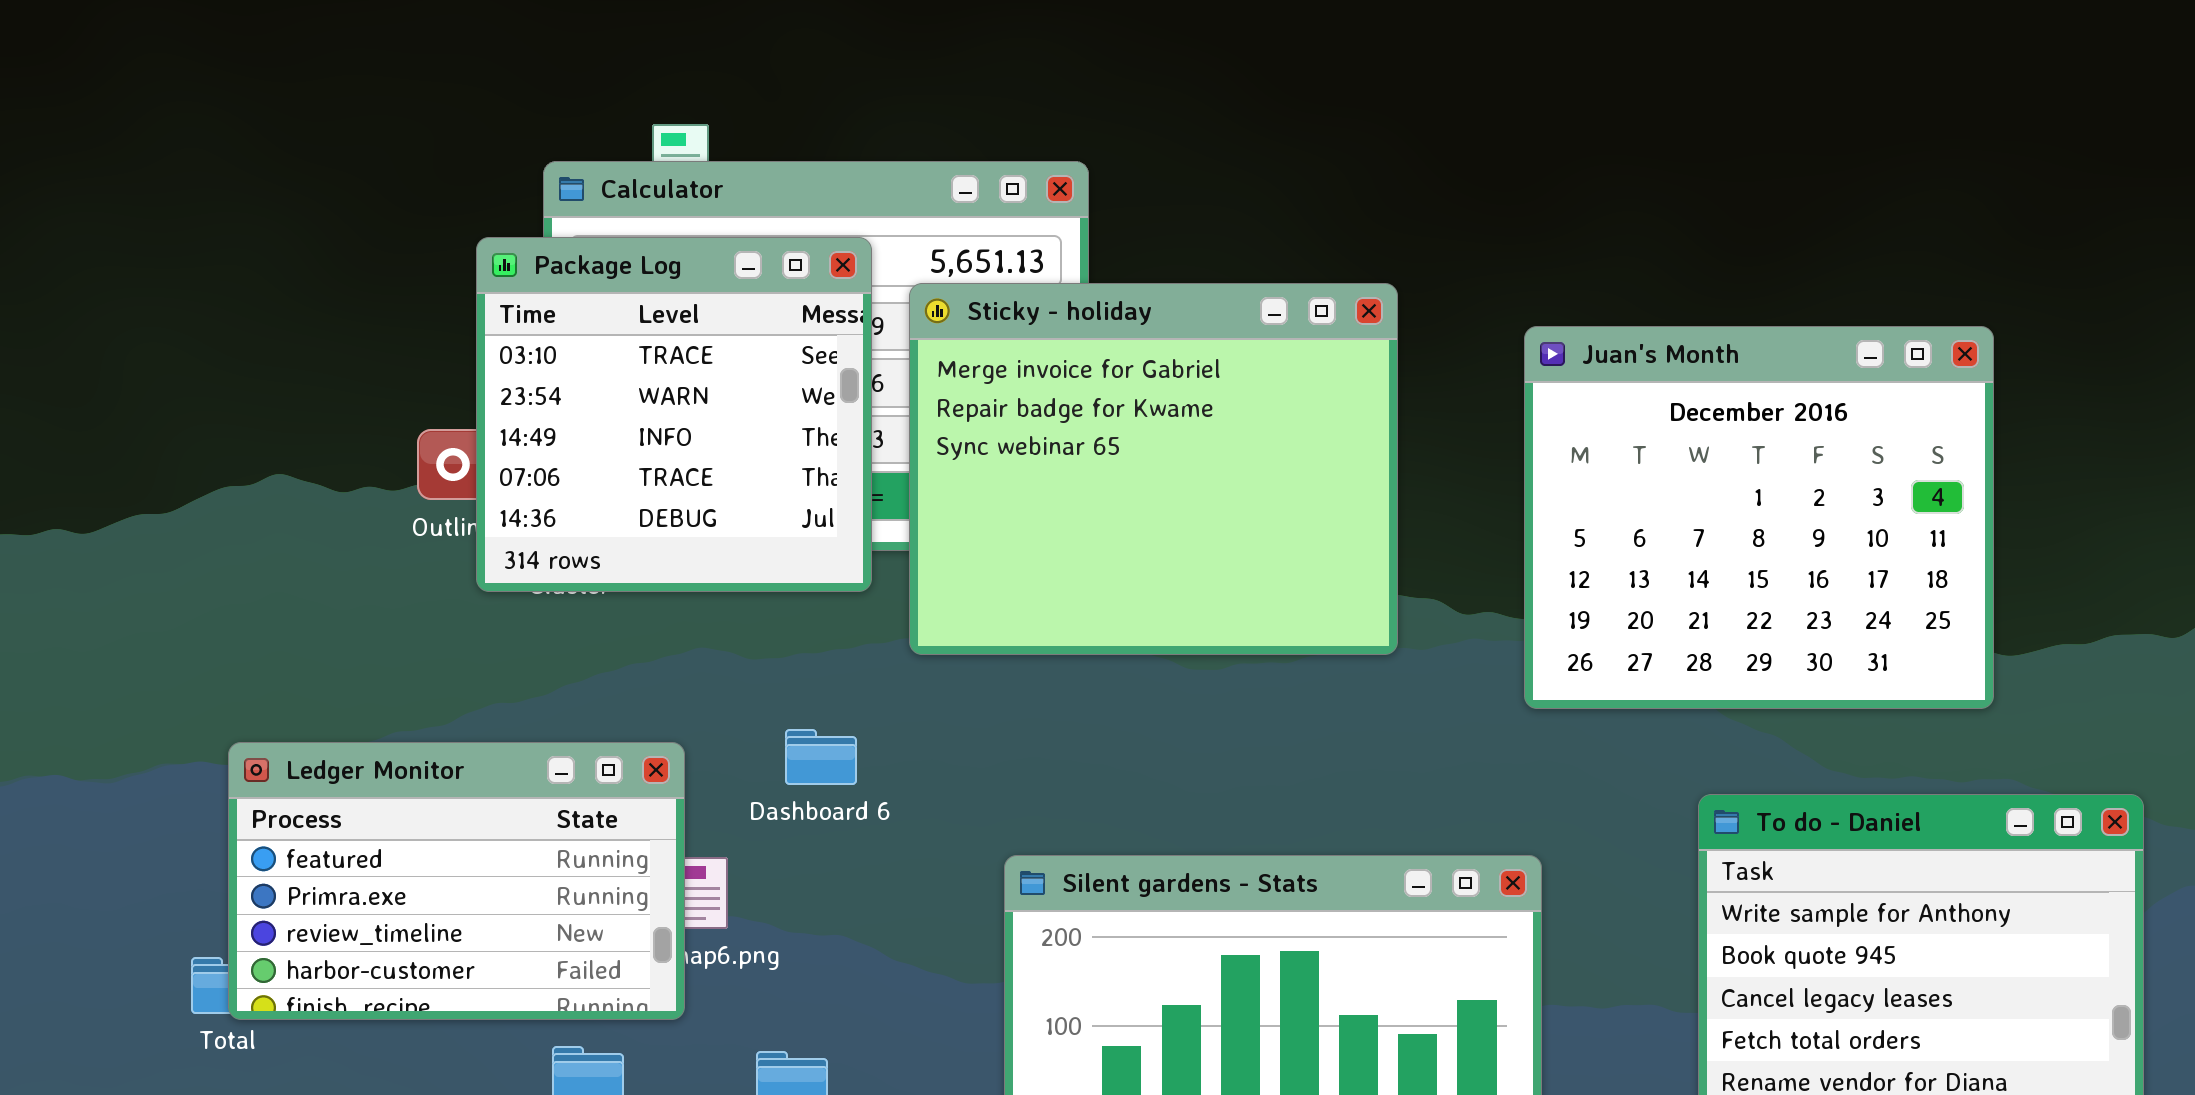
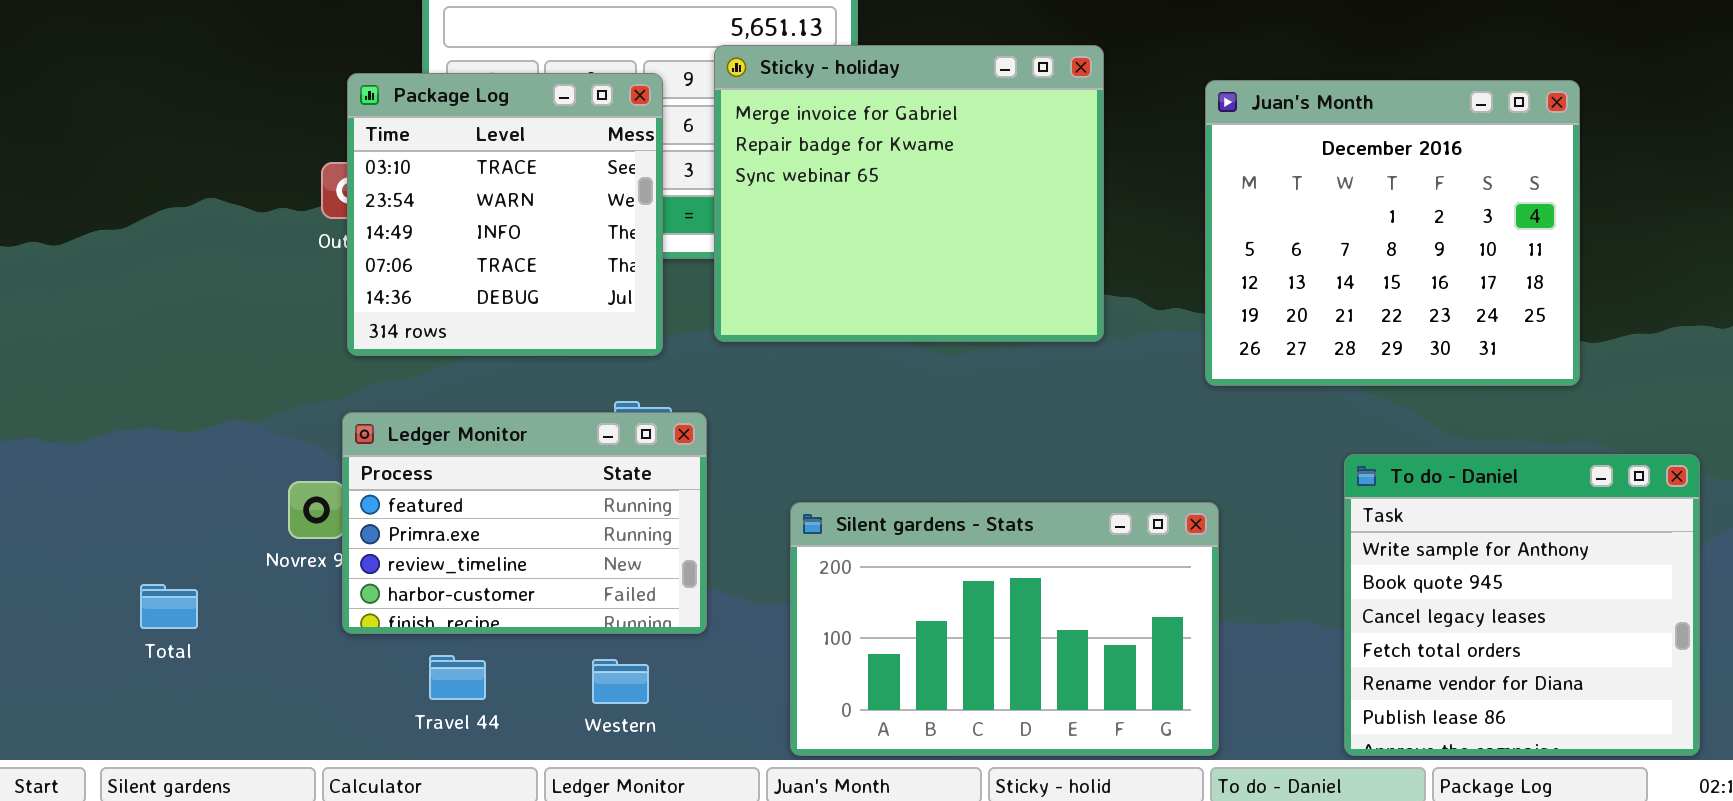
Package Log: [476,237,872,592] -> [347,73,663,356], moved
Ledger Monitor: [228,742,685,1020] -> [342,412,707,634], moved

